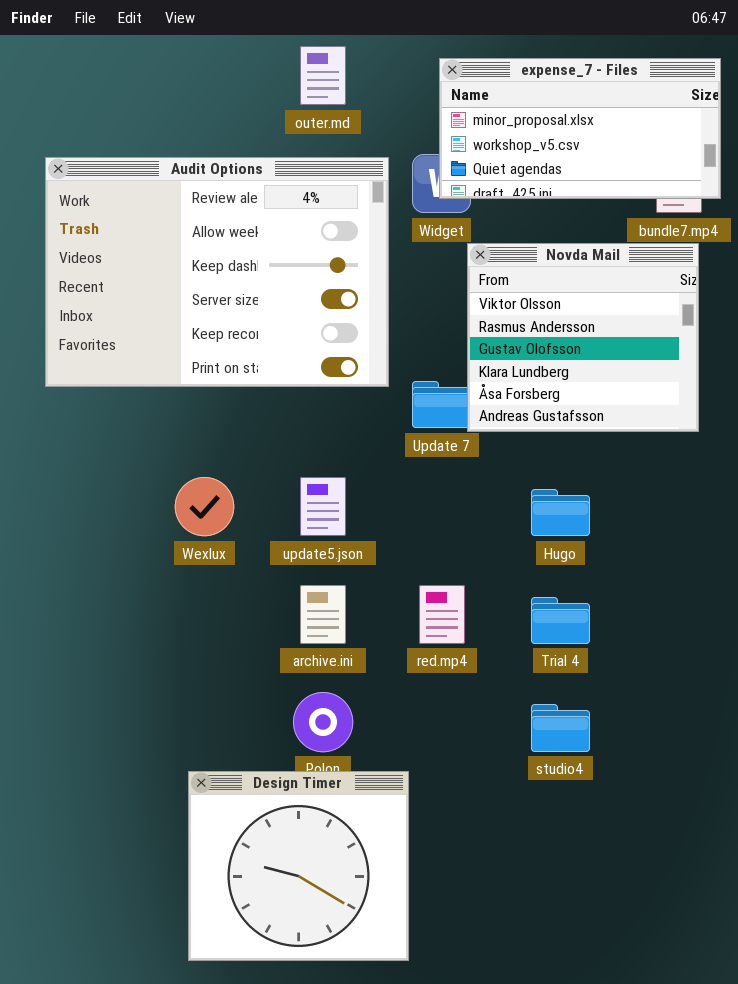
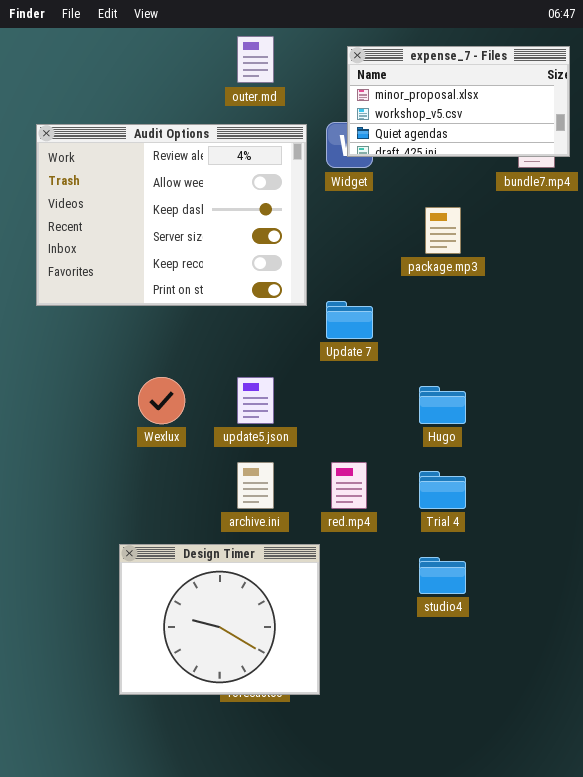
Novda Mail: [467,243,699,432] -> none, closed
Design Timer: [188,771,409,961] -> [119,544,320,695], moved, resized

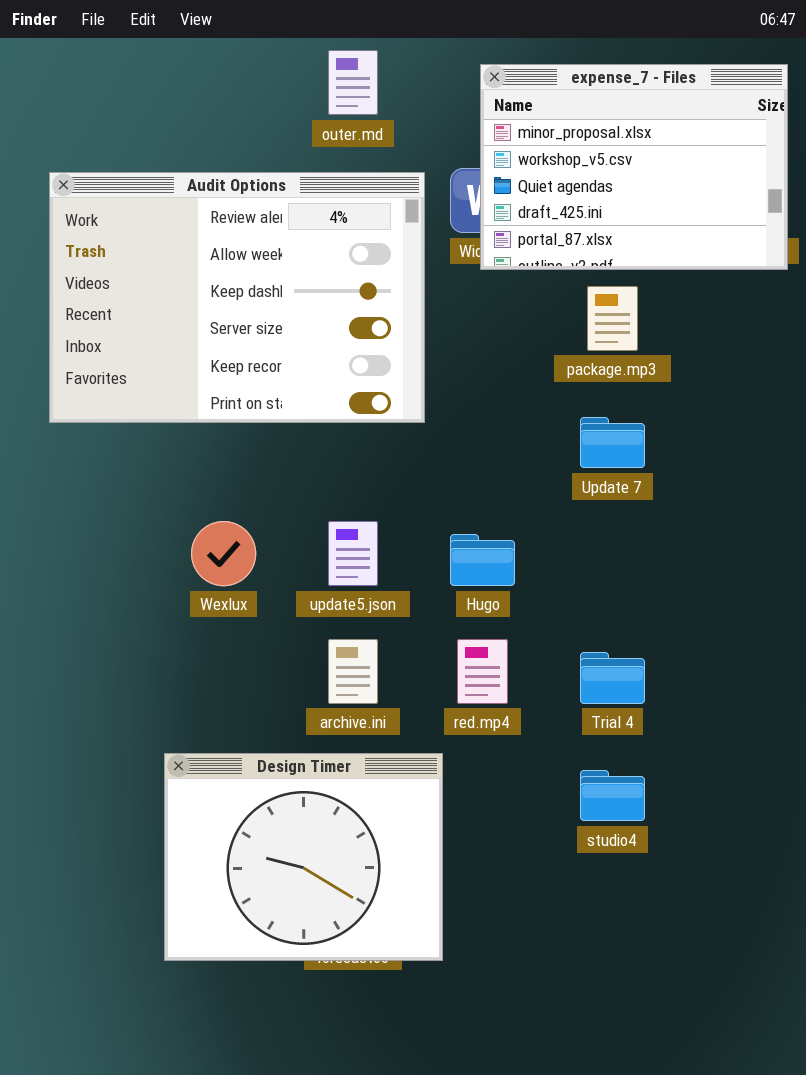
expense_7 - Files: [347,46,570,157] -> [480,64,788,270], resized
Update 7: [326,301,373,339] -> [580,417,645,468], moved
Hugo: [419,386,466,424] -> [450,534,515,586], moved

